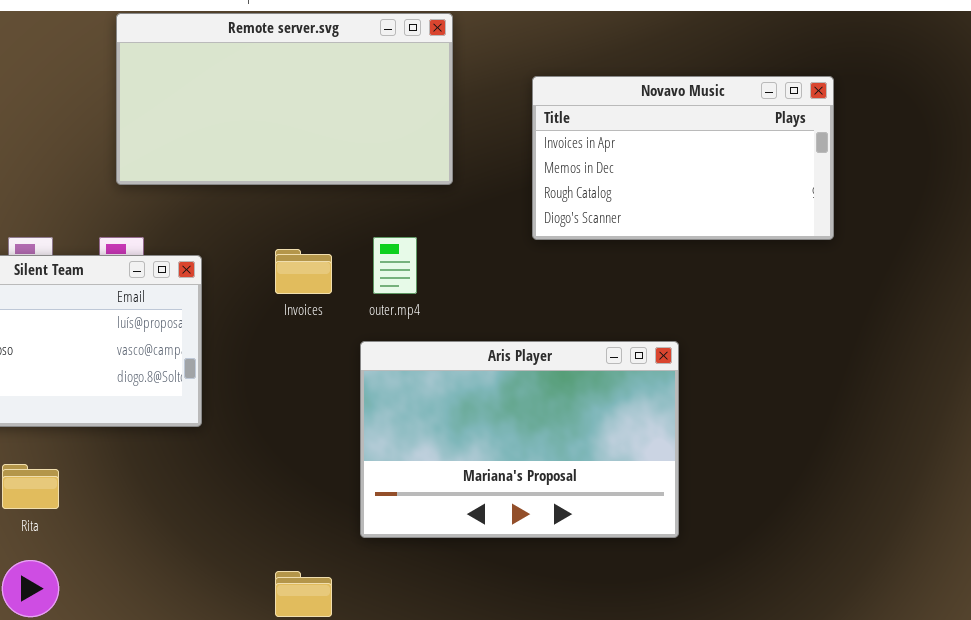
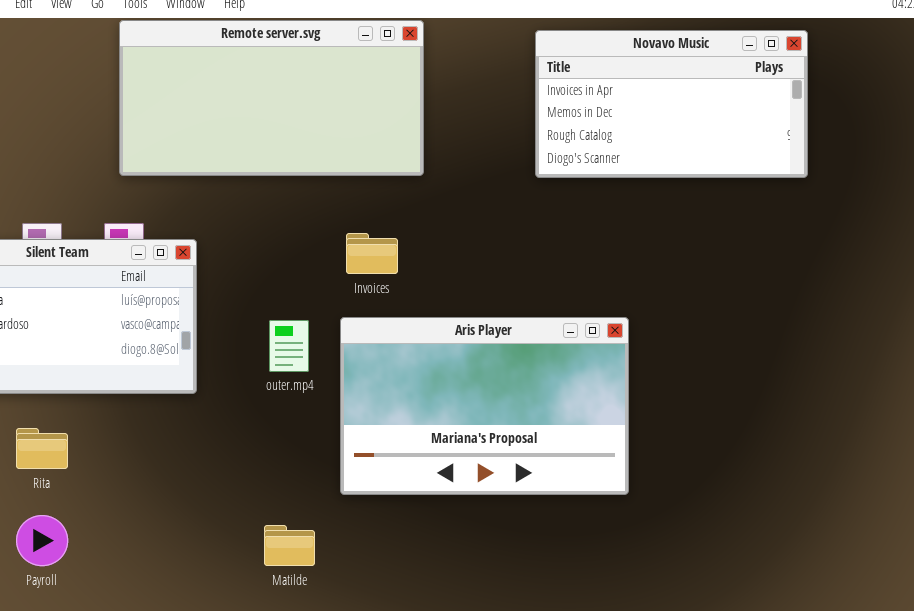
Novavo Music: [532,76,834,240] -> [535,30,808,178], moved
outer.mp4: [373,237,417,294] -> [269,320,309,372], moved
Invoices: [275,249,332,294] -> [346,233,398,274], moved

